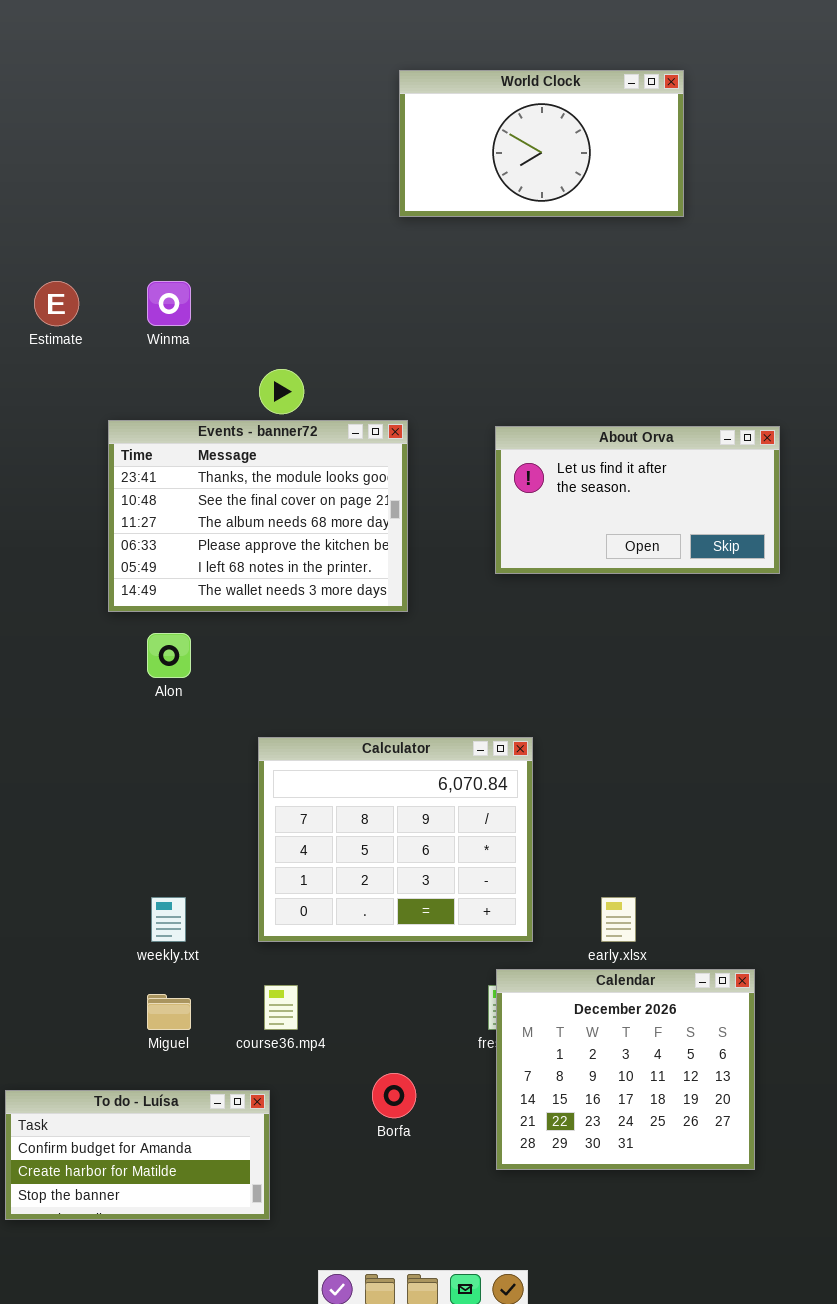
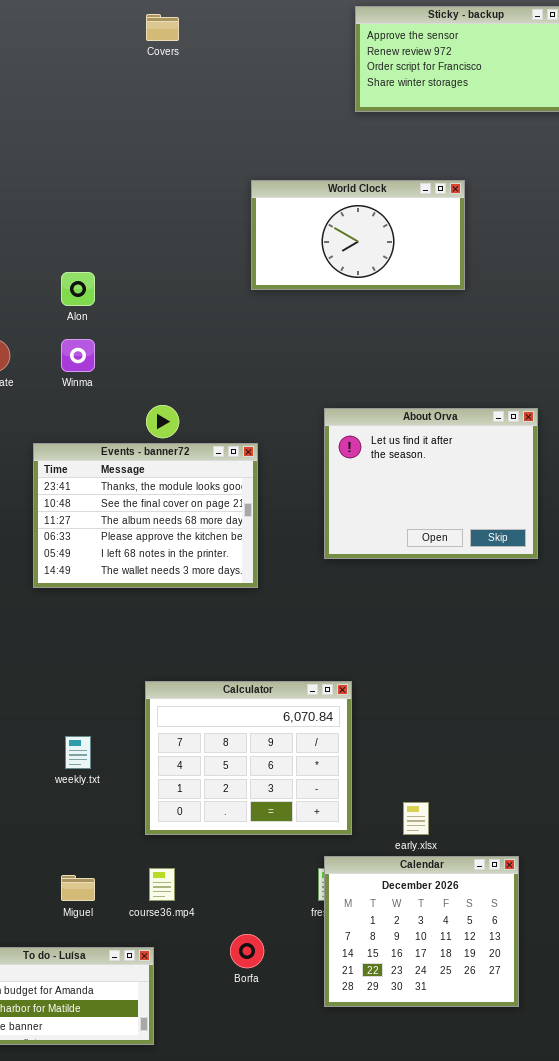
About Orva: [495,426,780,574] -> [324,408,538,559], resized
Alon: [147,633,191,678] -> [61,272,95,306], moved
weekly.txt: [151,897,186,942] -> [65,736,91,769], moved

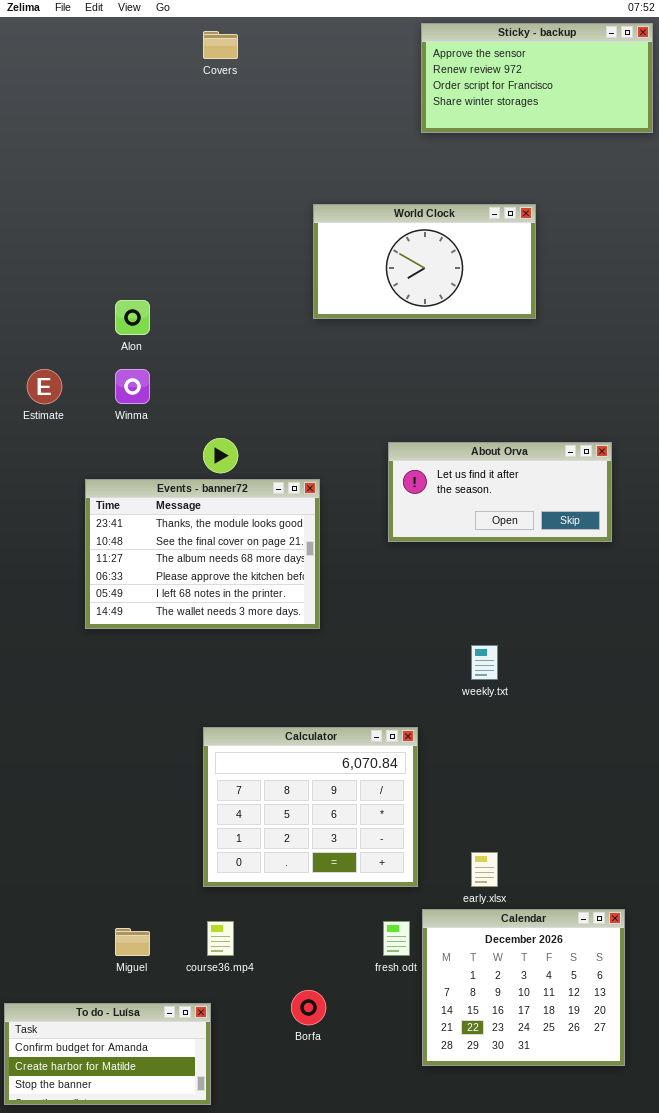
About Orva: [324,408,538,559] -> [388,442,612,542], resized
weekly.txt: [65,736,91,769] -> [471,645,498,680], moved
Calendar: [324,856,519,1007] -> [422,909,625,1066], moved

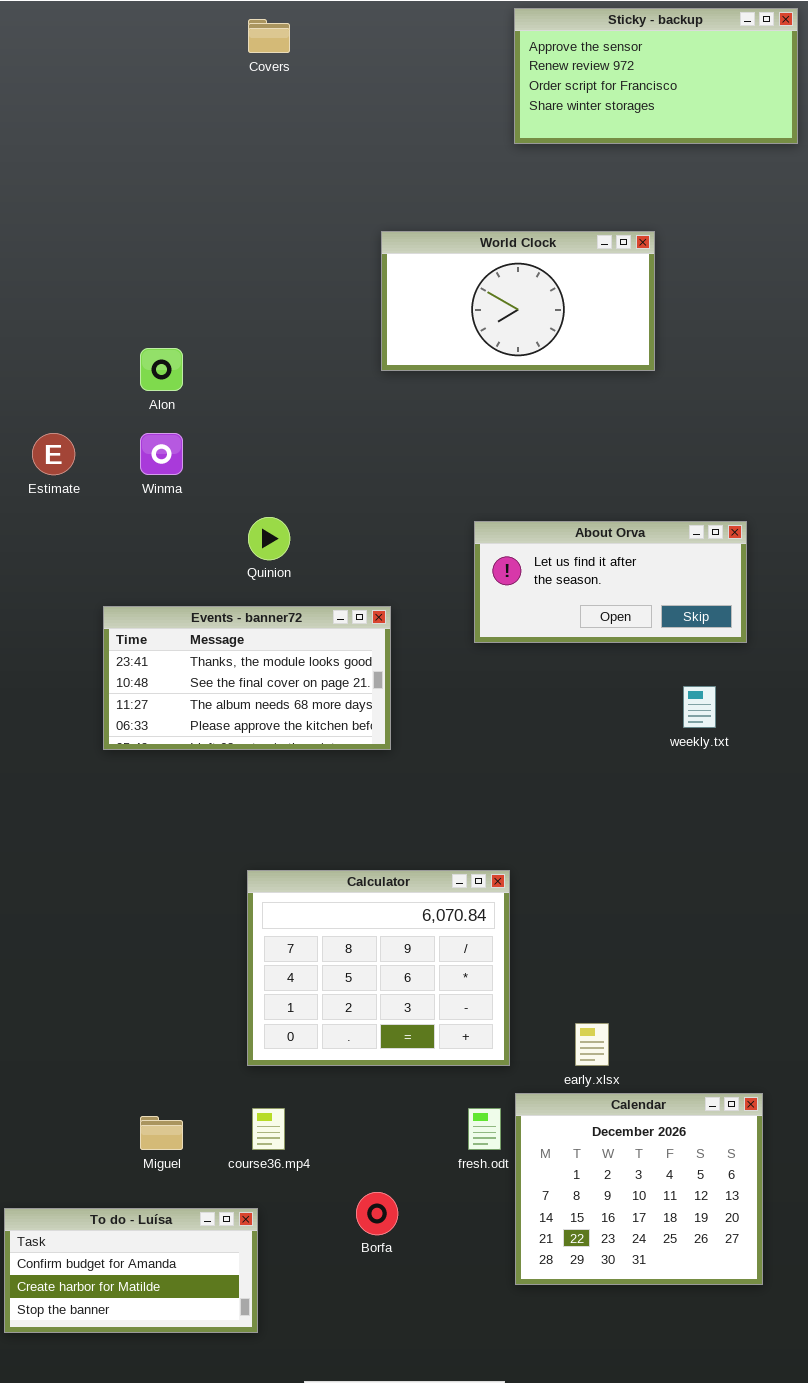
Events - banner72: [85,479,320,629] -> [103,606,391,750], resized
weekly.txt: [471,645,498,680] -> [683,686,716,728], moved

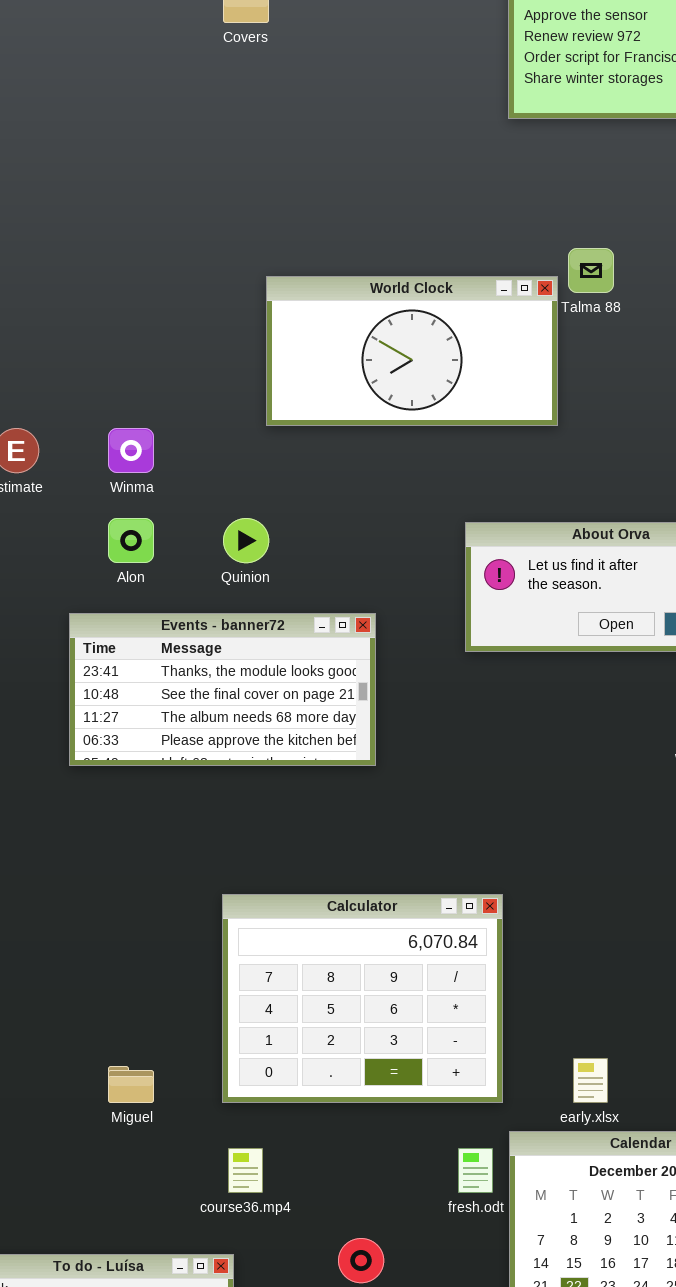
World Clock: [381,231,655,371] -> [266,276,558,426], moved
Alon: [140,348,183,391] -> [108,518,154,563], moved
Miguel: [140,1116,183,1150] -> [108,1066,154,1103], moved

